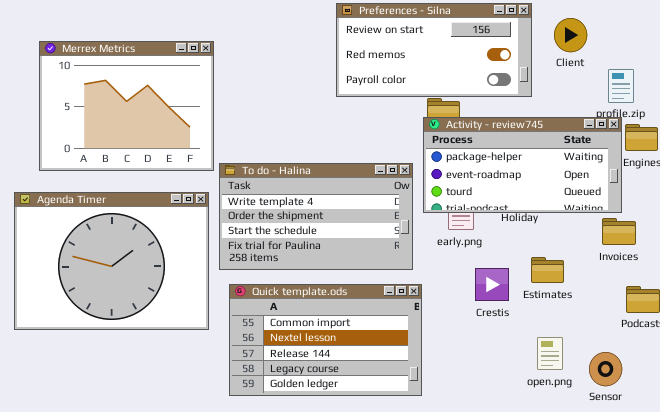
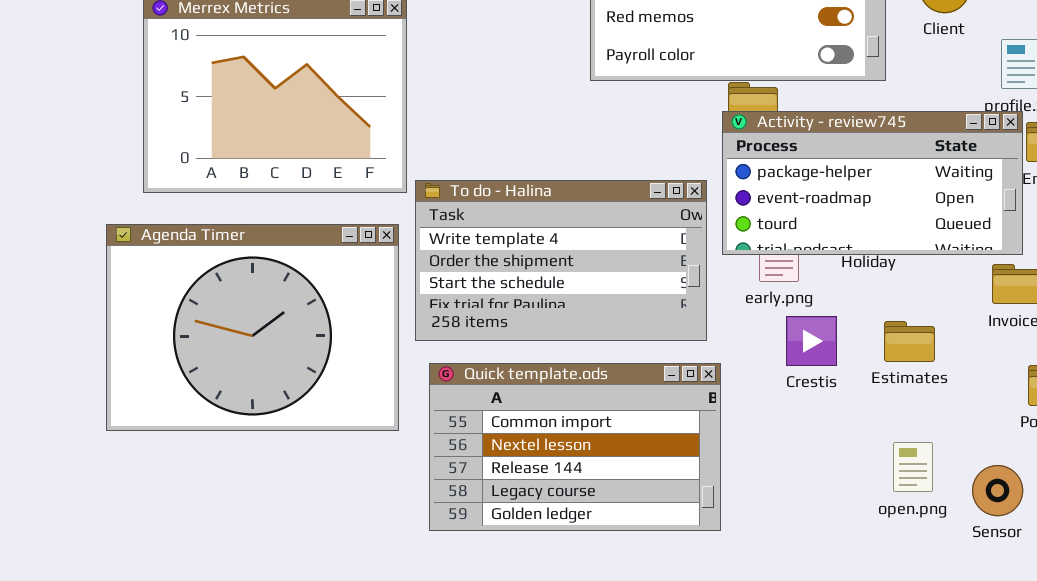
Crestis: [475,268,509,301] -> [786,316,837,366], moved

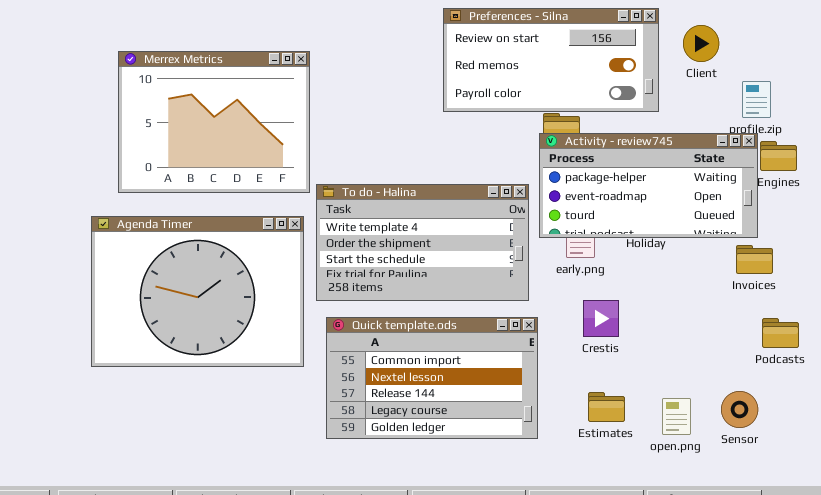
Crestis: [786,316,837,366] -> [583,300,619,337], moved
Estimates: [884,321,935,362] -> [588,392,625,422], moved
open.png: [893,442,933,492] -> [662,398,691,435], moved

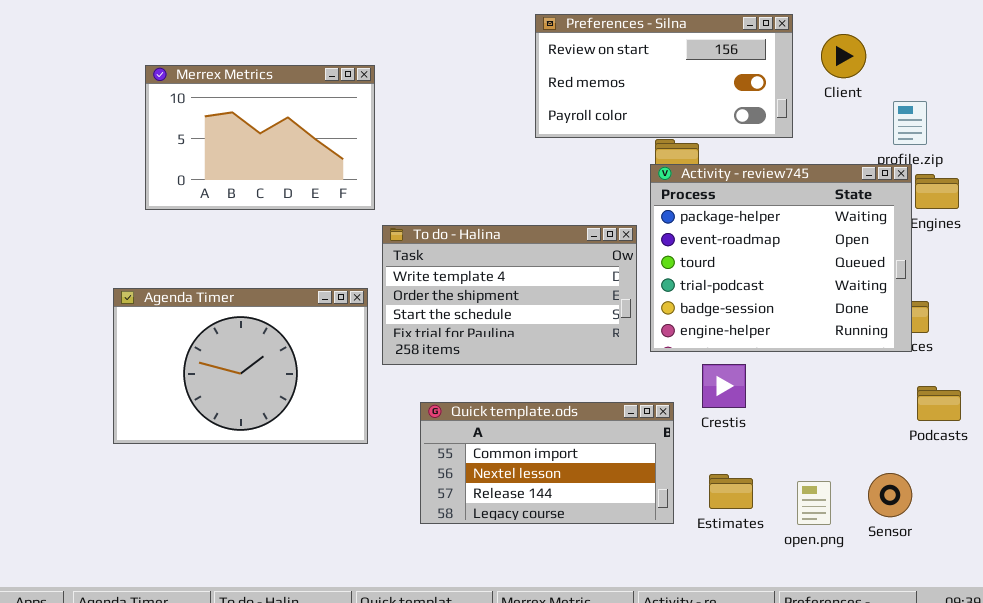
Merrex Metrics: [118,51,310,193] -> [145,65,375,210], resized
Activity - review745: [539,133,758,238] -> [650,164,912,352], resized
Agenda Timer: [91,216,304,367] -> [113,288,368,444], resized
Quick template.ods: [326,317,538,439] -> [420,402,674,524], moved, resized

